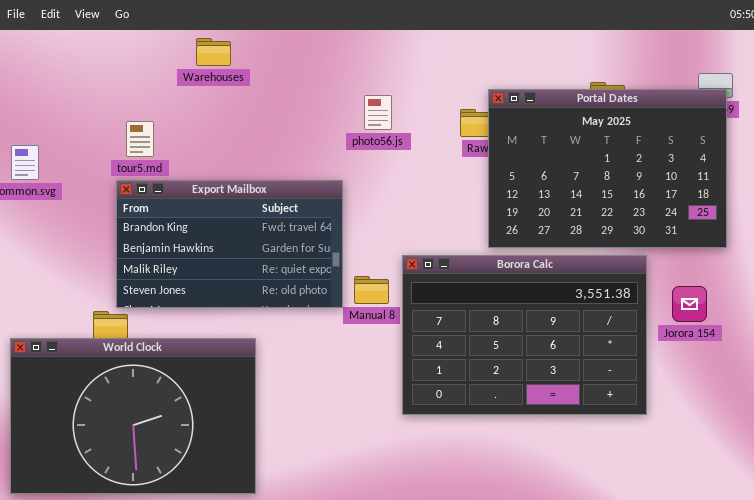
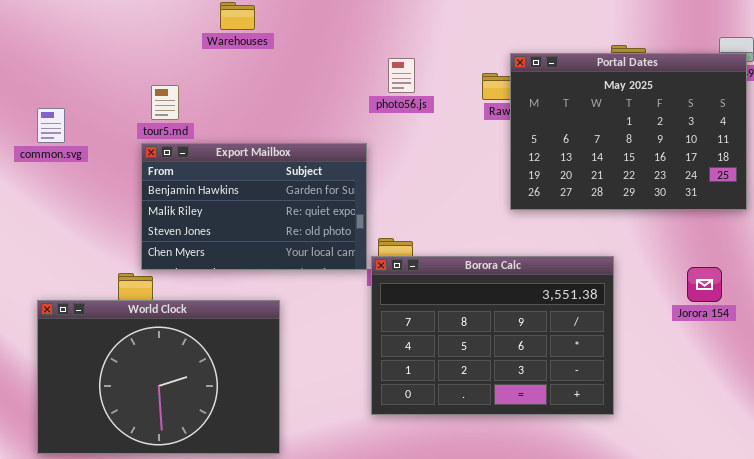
Export Mailbox: [116,180,343,308] -> [141,143,367,270], scrolled down 1 row
Borora Calc: [402,255,647,415] -> [371,256,614,415], moved
Jorora 154: [672,286,707,322] -> [687,267,722,302], moved

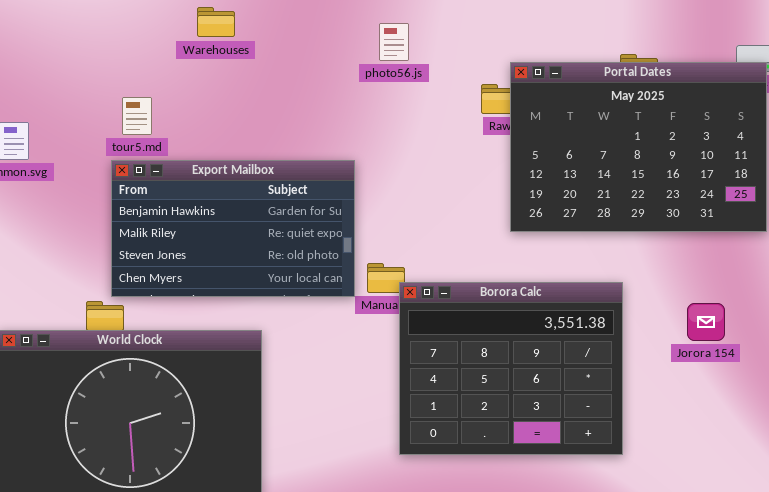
photo56.js: [388,58,415,93] -> [379,23,409,61], moved
Borora Calc: [371,256,614,415] -> [399,282,623,455], resized
Jorora 154: [687,267,722,302] -> [687,303,725,341], moved

